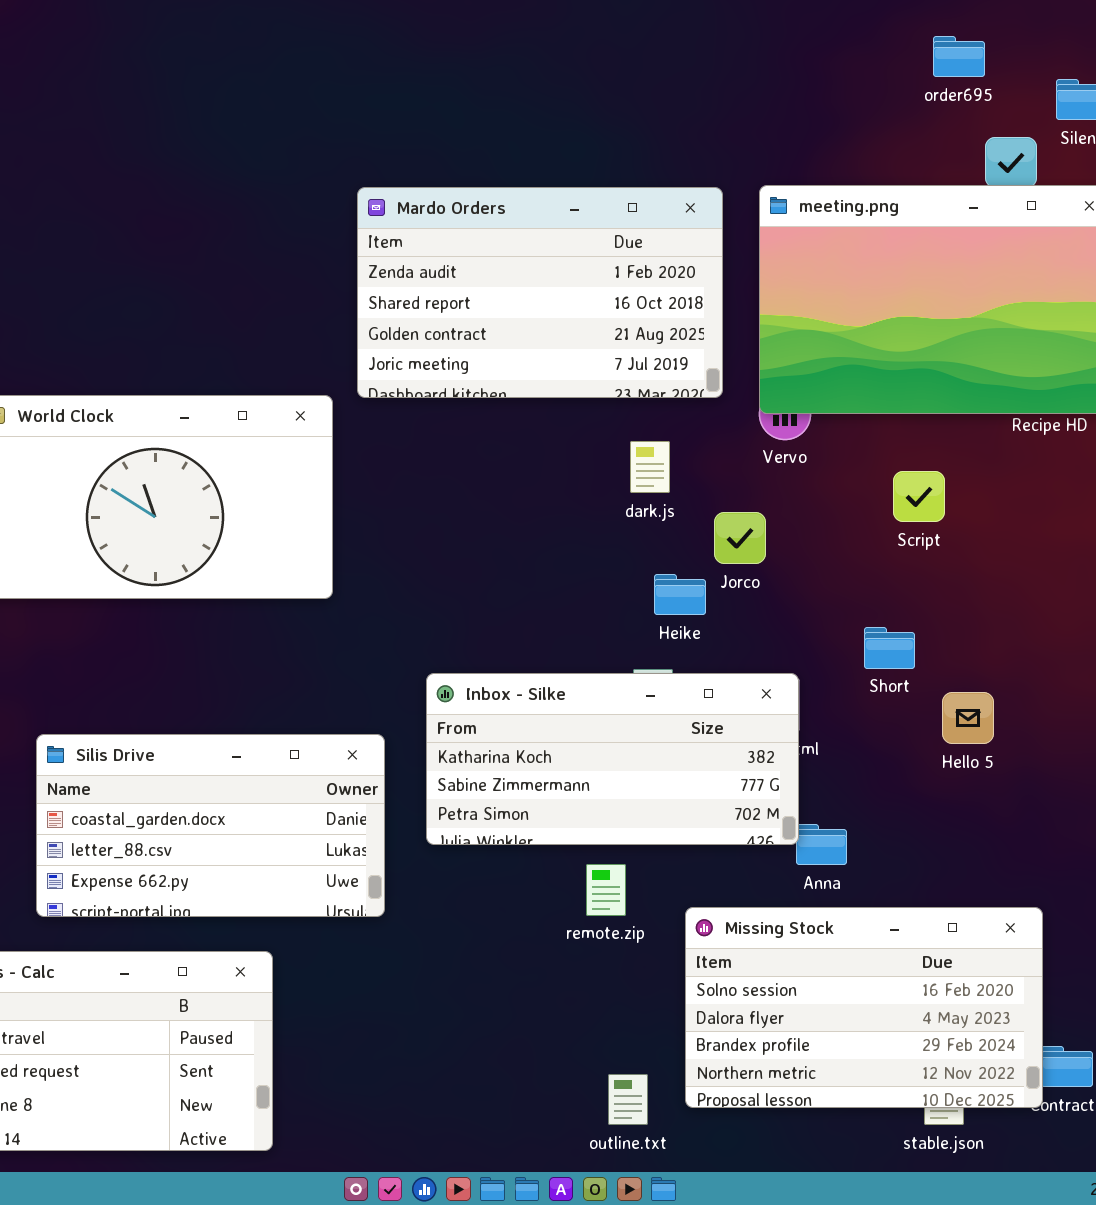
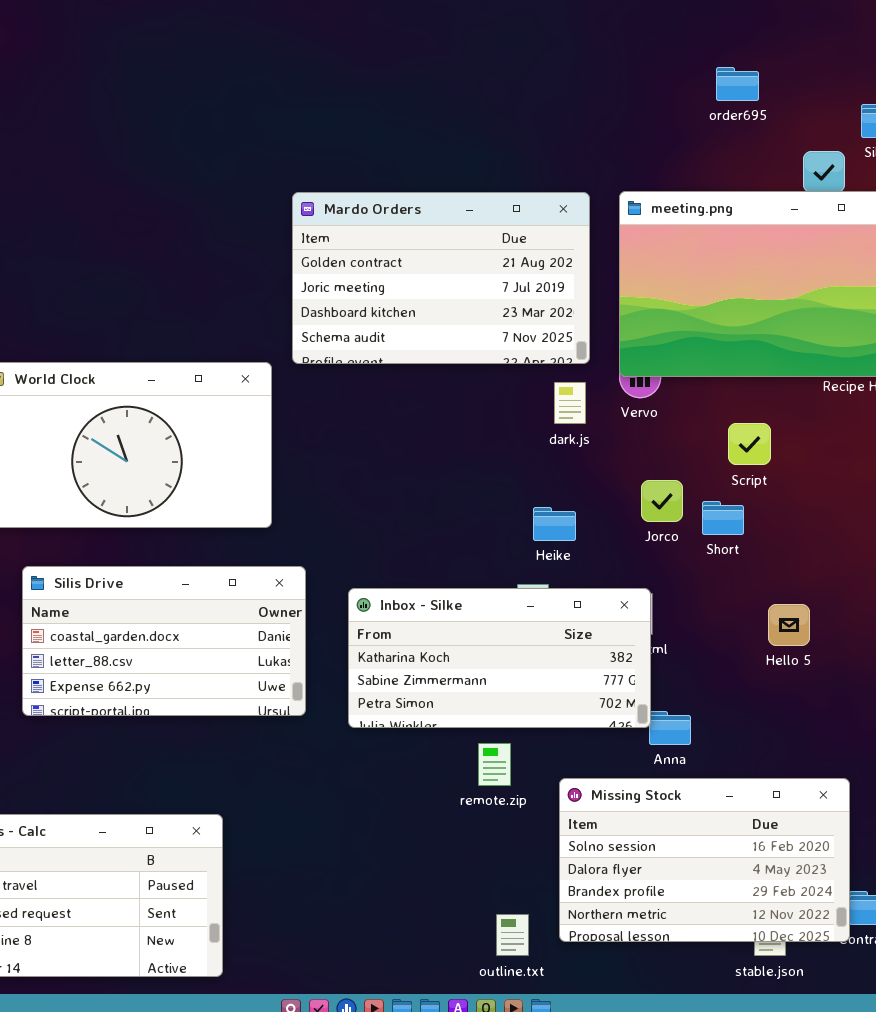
order695: [933,36,985,77] -> [716,67,759,101], moved
Mardo Orders: [357,187,723,398] -> [292,192,590,364], scrolled down 2 rows
dark.js: [630,441,670,493] -> [554,382,586,424], moved
Jorco: [714,512,766,564] -> [641,480,683,522], moved
Short: [864,627,915,669] -> [702,501,744,535], moved
Silis Drive: [36,734,385,917] -> [22,566,306,716], moved

